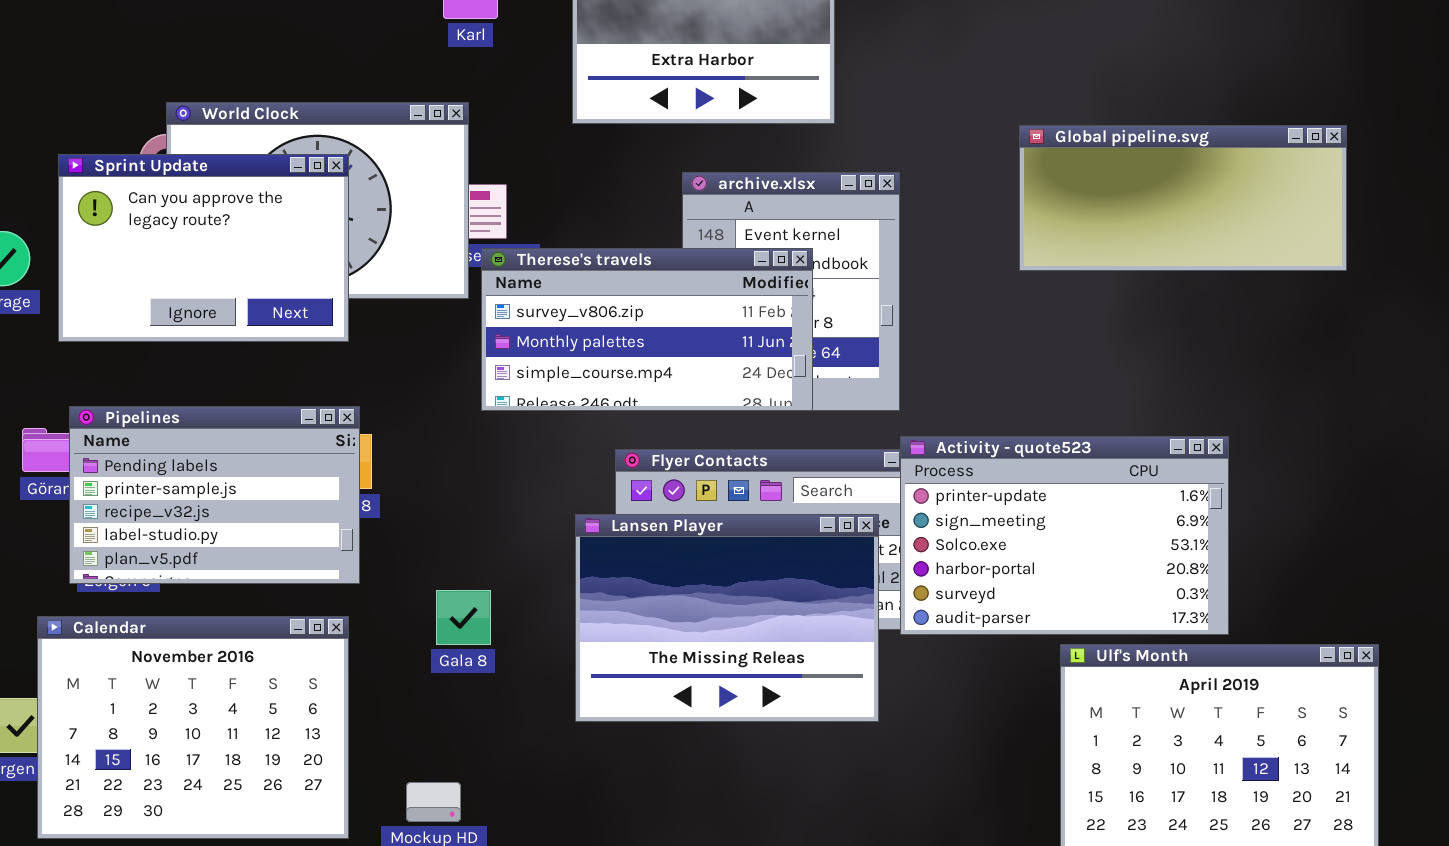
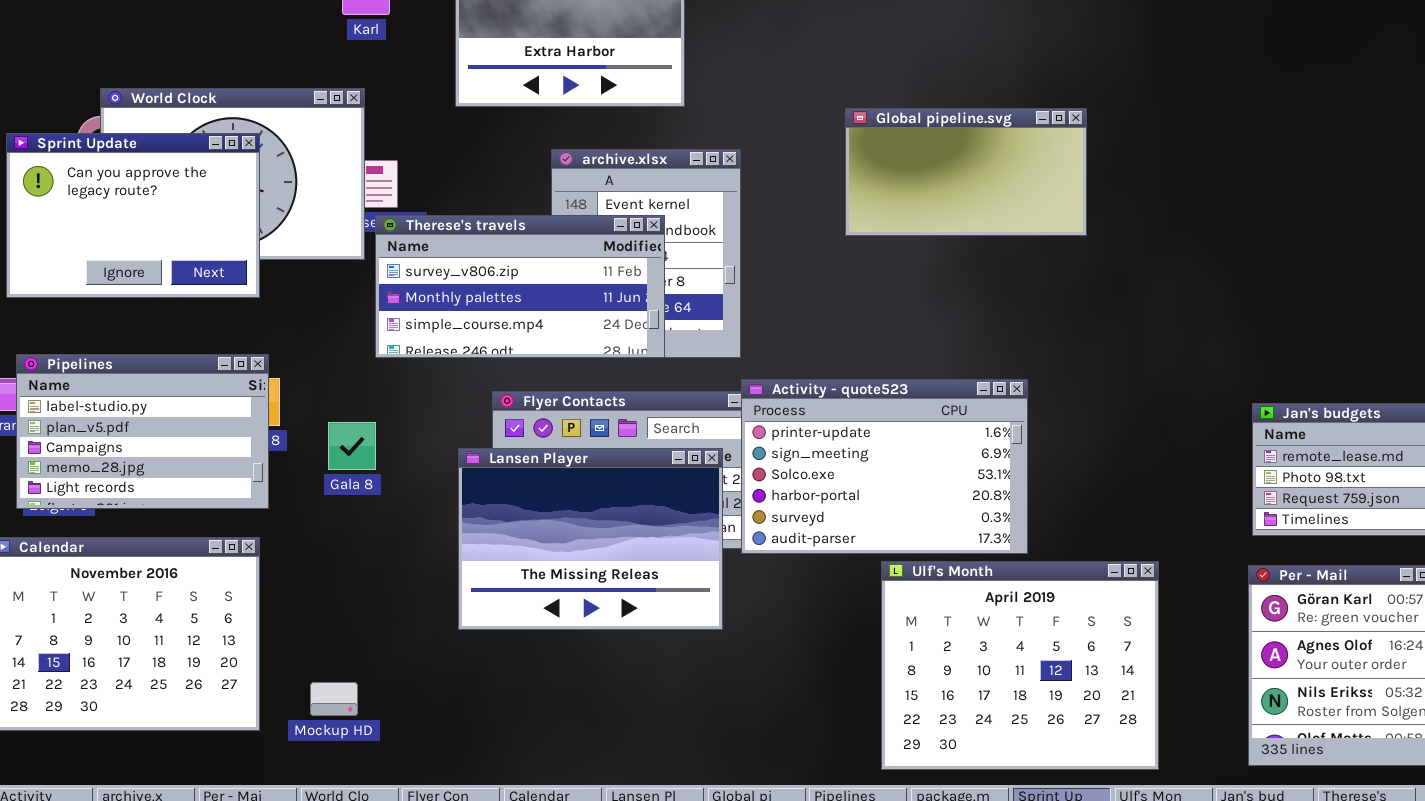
Global pipeline.svg: [1019,125,1347,271] -> [845,108,1087,236], resized
Pipelines: [69,406,360,584] -> [16,354,269,509], scrolled down 3 rows
Gala 8: [436,590,491,645] -> [328,422,376,470], moved

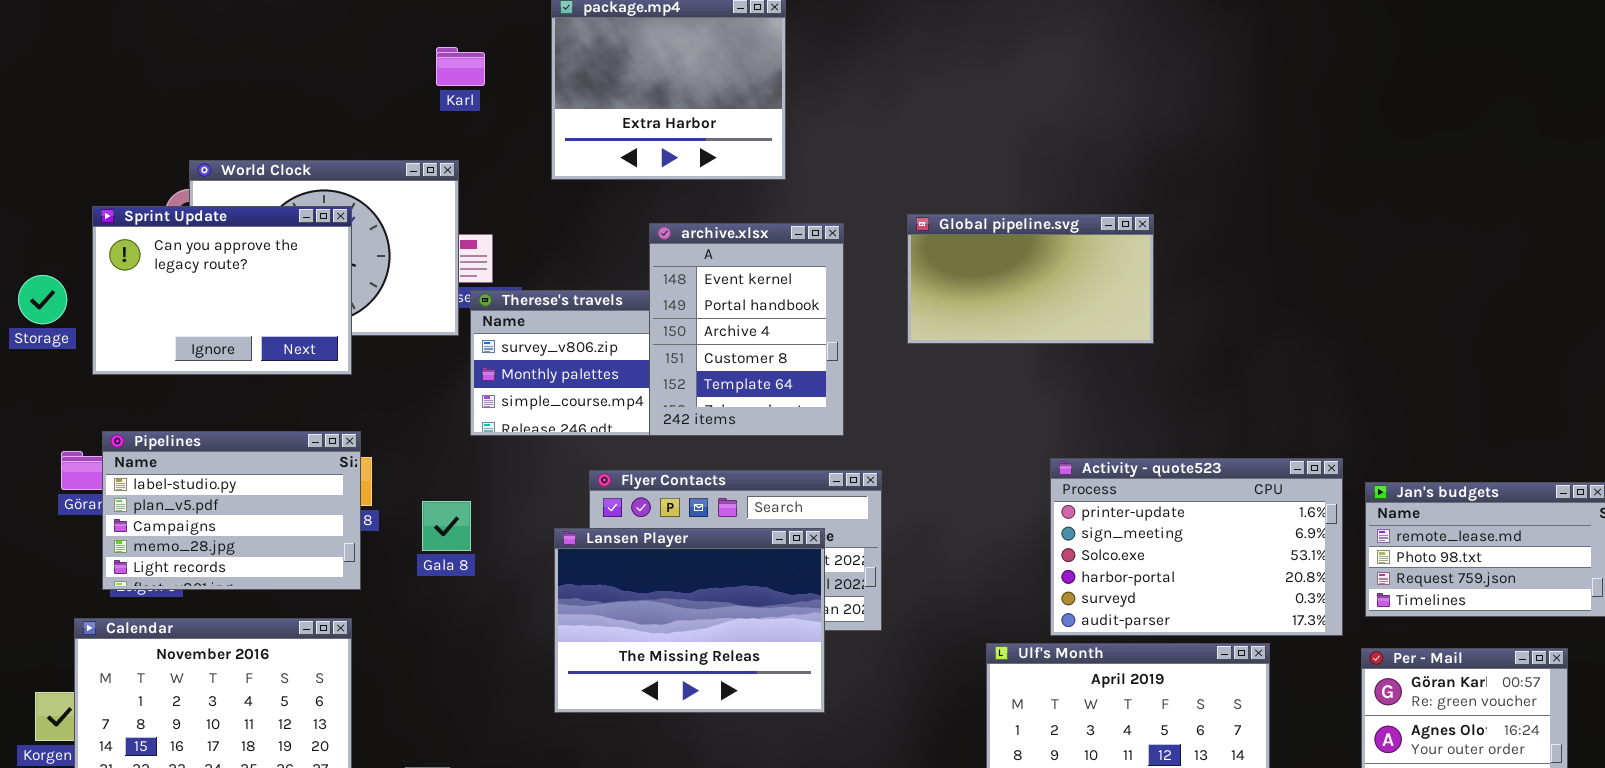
Global pipeline.svg: [845,108,1087,236] -> [907,214,1154,344], moved
archive.xlsx: [551,149,741,358] -> [649,223,844,436], raised
Activity - quote523: [741,379,1028,554] -> [1050,458,1343,636], moved

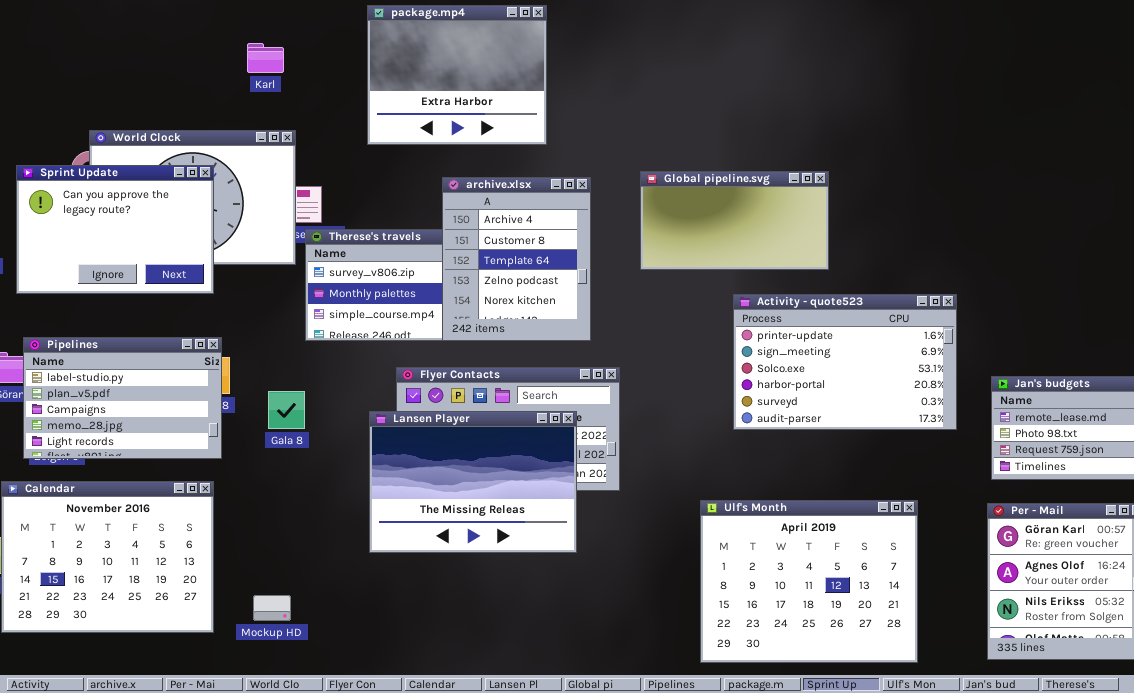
Karl: [436,47,485,86] -> [247,43,284,73], moved
archive.xlsx: [649,223,844,436] -> [442,177,591,341], scrolled down 2 rows
Activity - quote523: [1050,458,1343,636] -> [733,294,957,430], moved

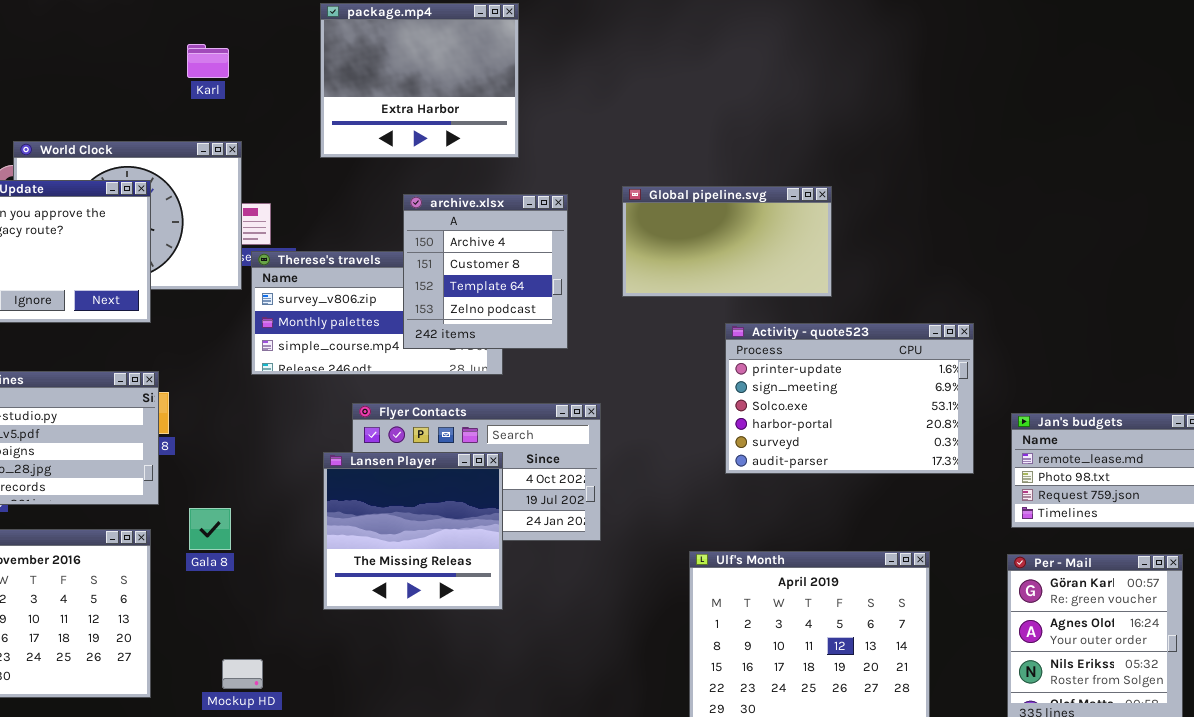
archive.xlsx: [442,177,591,341] -> [403,194,568,349], resized
Gala 8: [268,391,305,429] -> [189,508,231,550], moved
Lansen Player: [369,411,577,553] -> [323,452,503,610], resized
Mockup HD: [253,595,291,621] -> [222,659,263,689], moved

